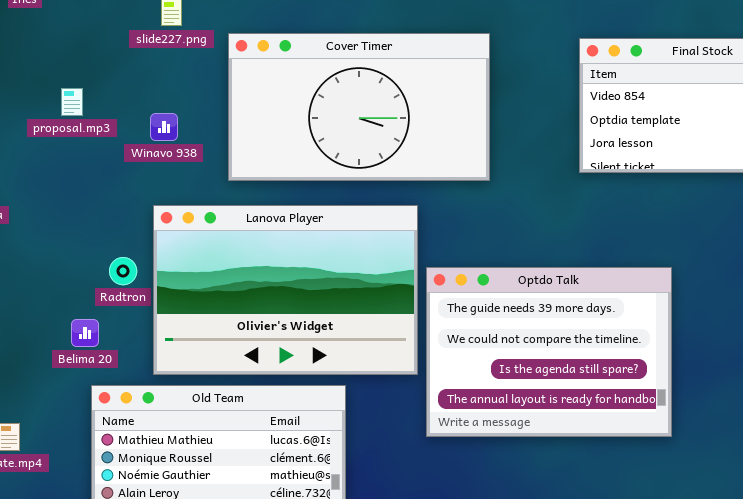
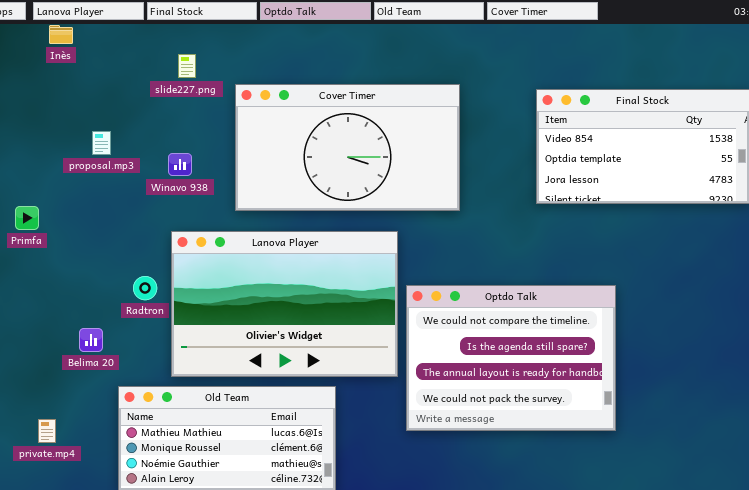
Optdo Talk: [426,267,672,437] -> [406,285,616,431], scrolled down 1 row
Belima 20: [71,319,99,347] -> [79,328,103,352], moved

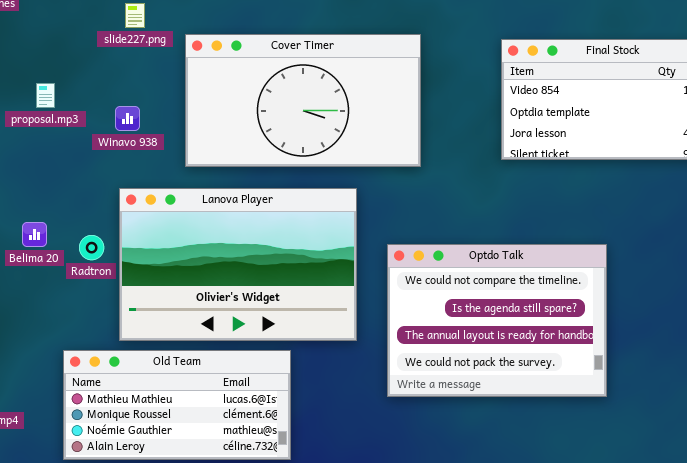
Optdo Talk: [406,285,616,431] -> [387,244,607,397], moved
Belima 20: [79,328,103,352] -> [22,222,47,247], moved

